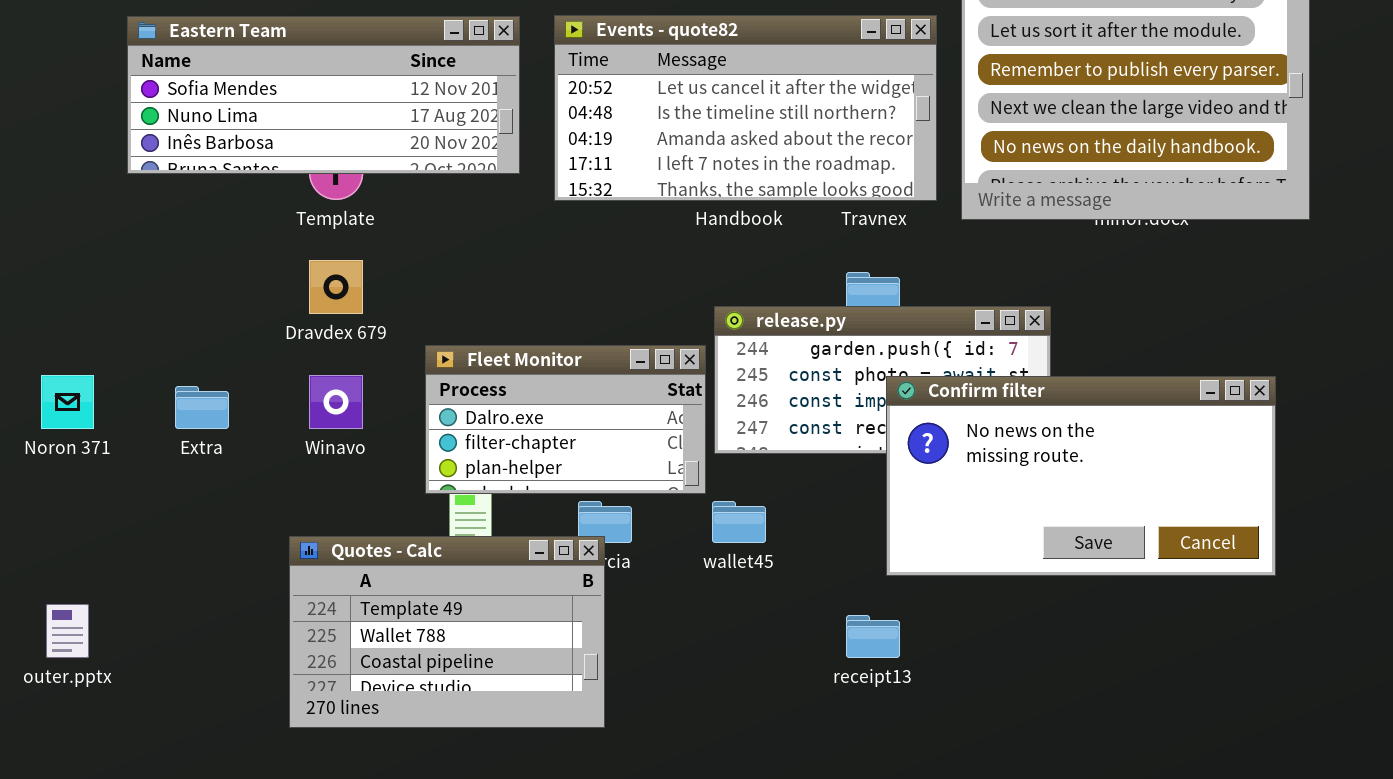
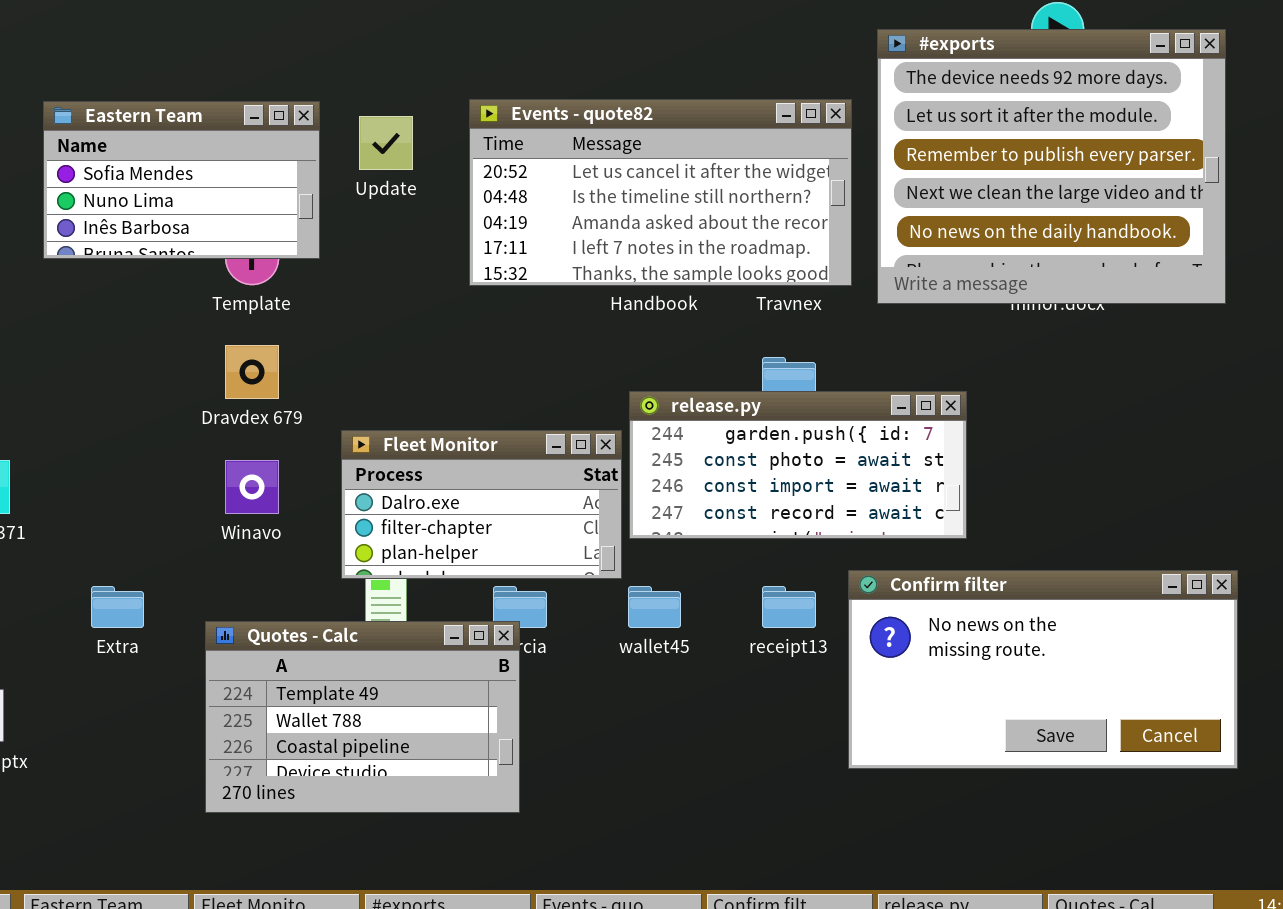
Eastern Team: [127,16,520,174] -> [43,101,320,259], resized
Confirm filter: [886,376,1276,576] -> [848,570,1238,769], moved
Extra: [175,386,229,429] -> [91,586,144,628], moved
receipt13: [846,615,900,658] -> [762,586,816,628], moved

